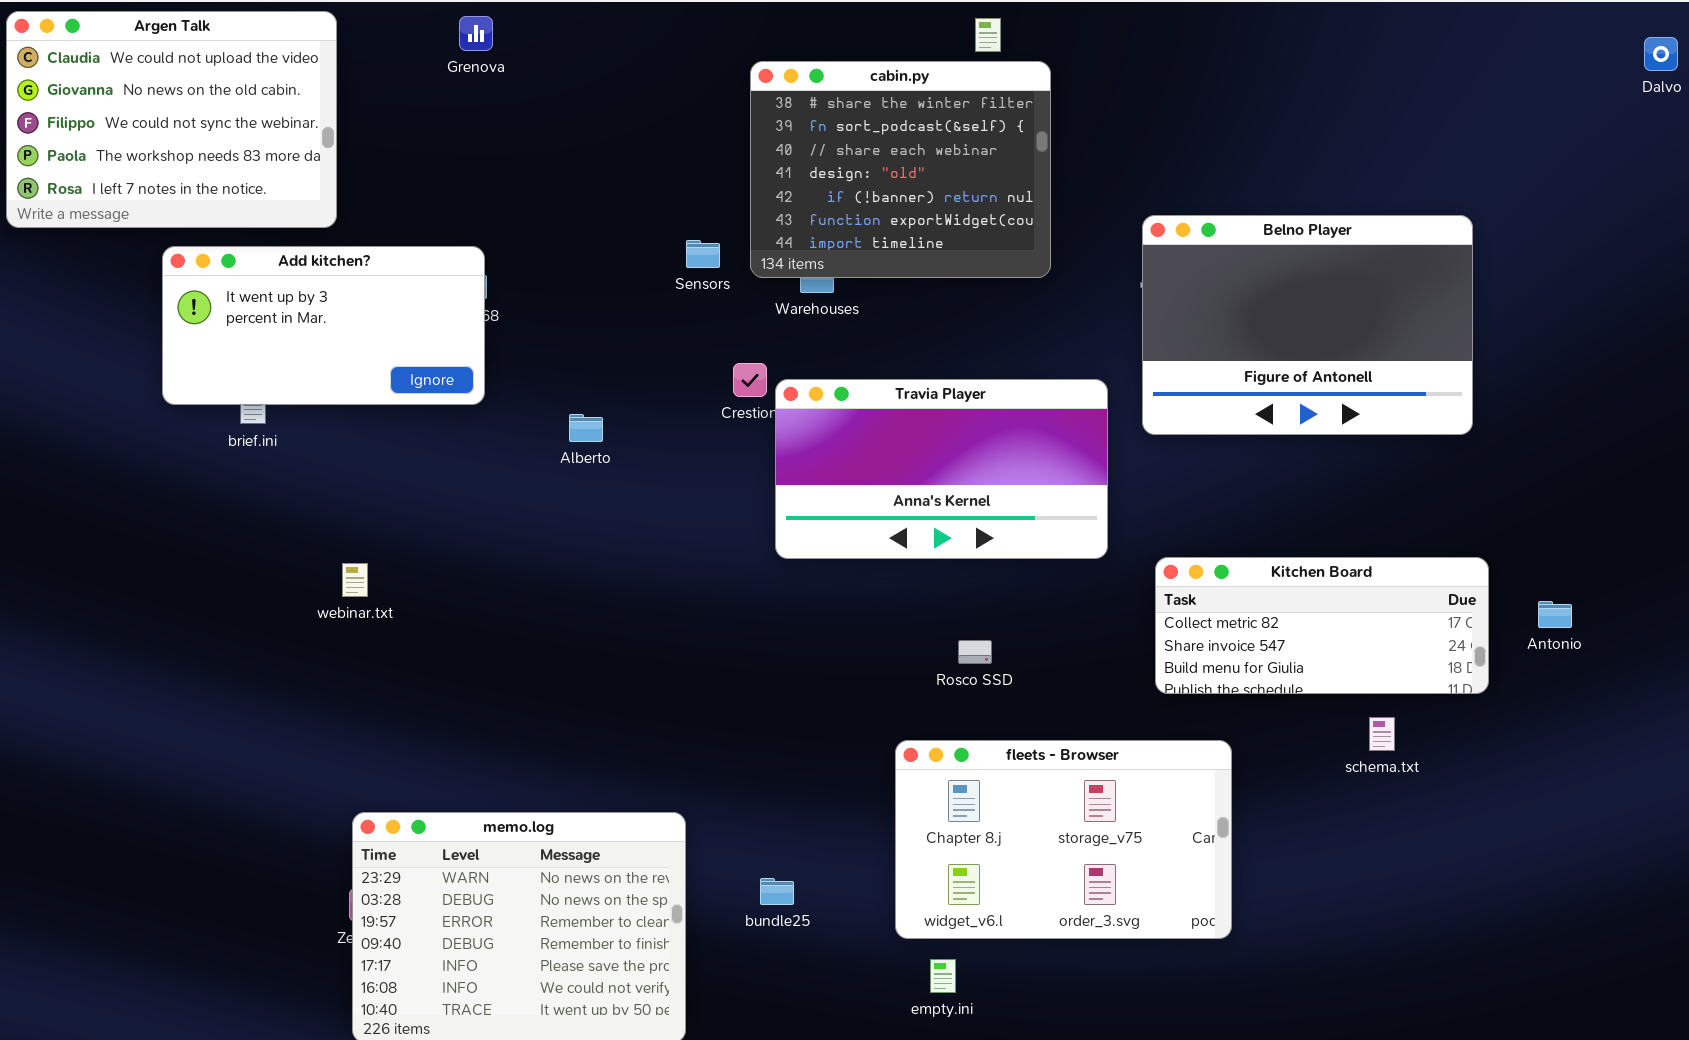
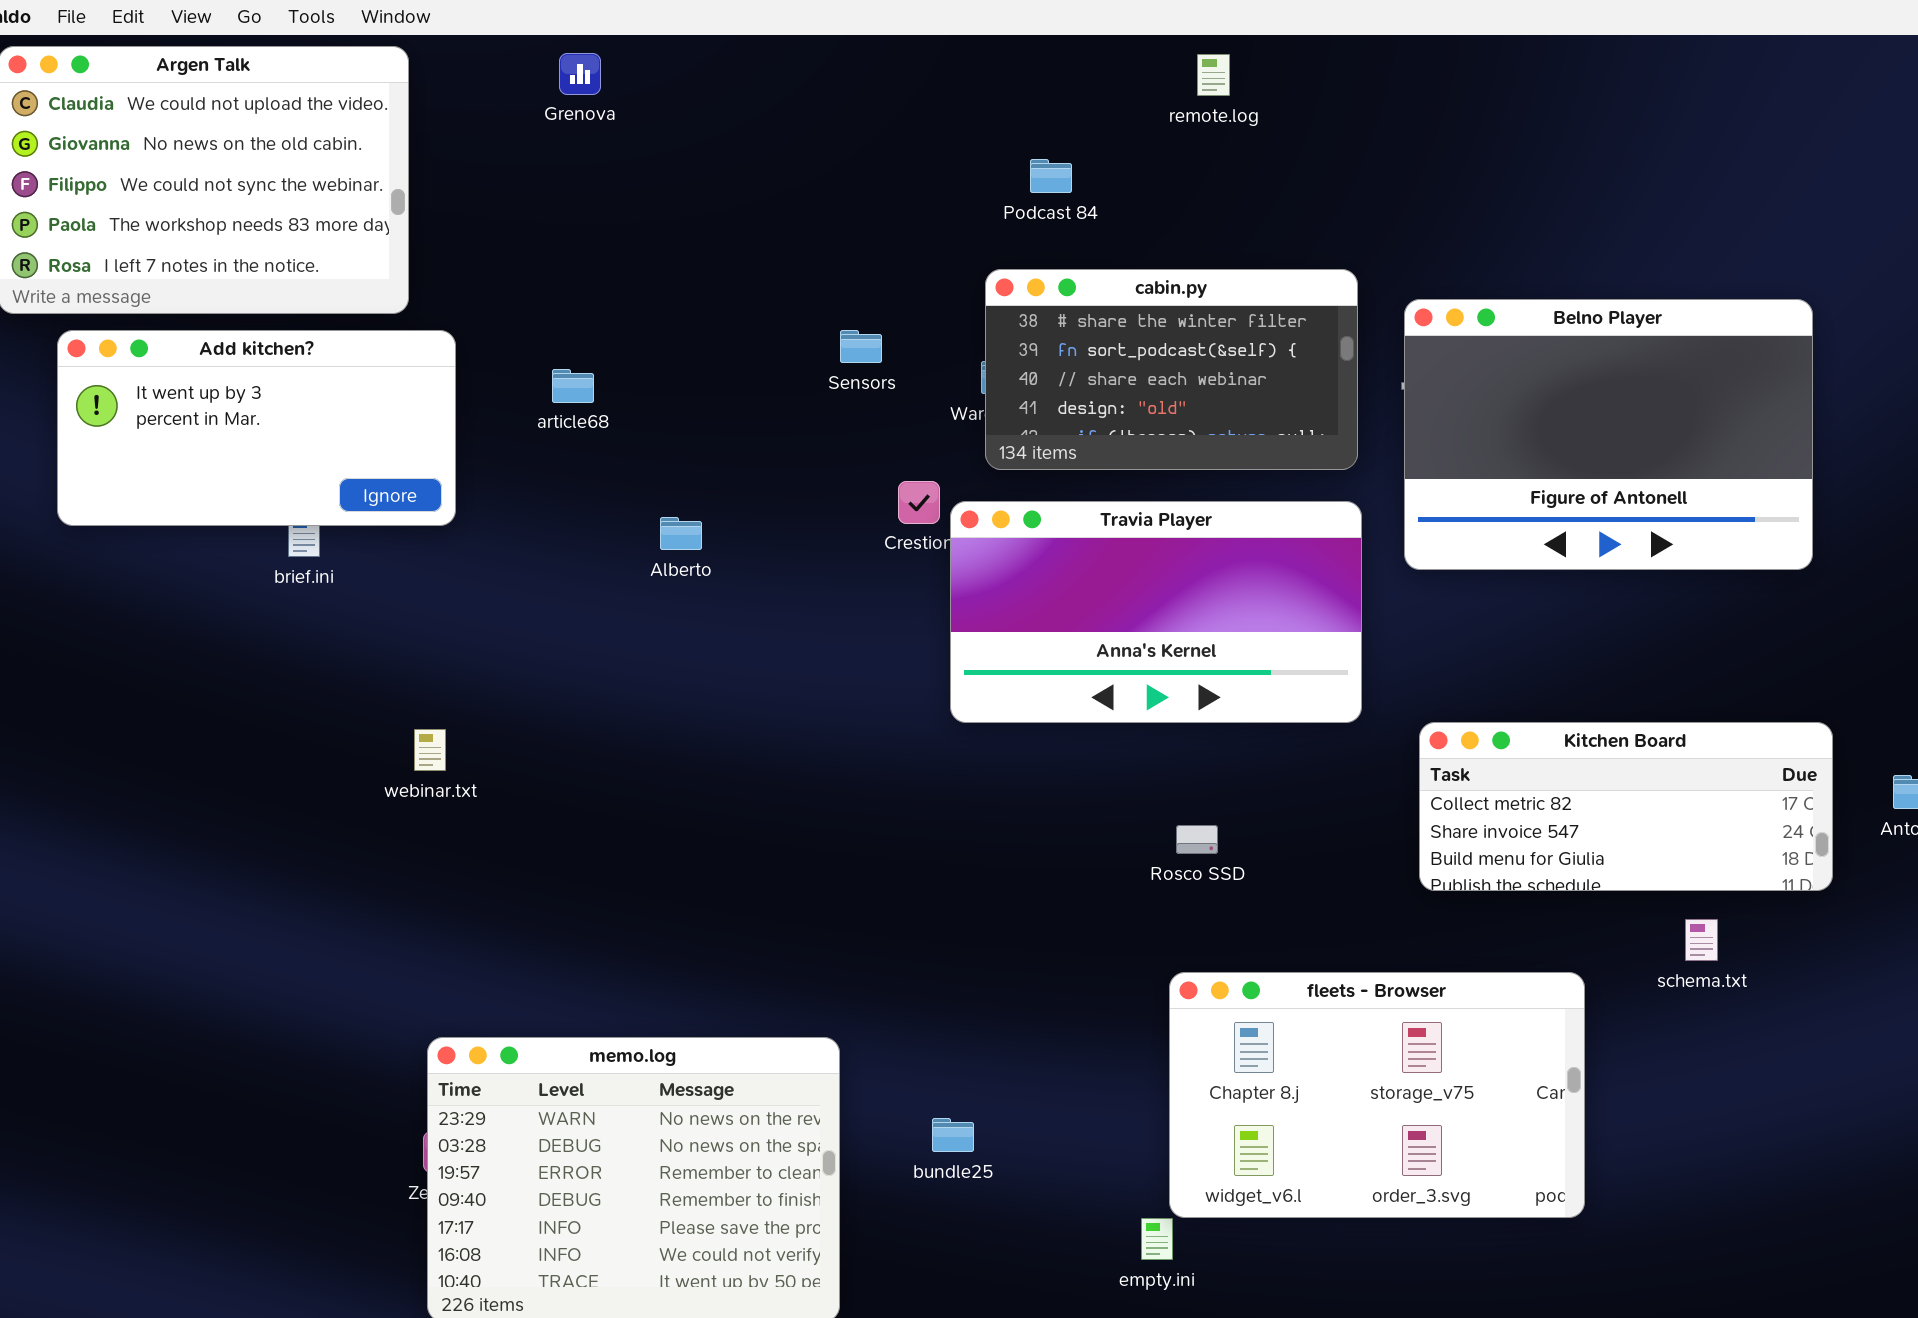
cabin.py: [750,61,1051,278] -> [985,269,1358,470], moved, resized
Add kitchen?: [162,246,485,405] -> [57,330,456,526], moved
Alberto: [569,414,603,442] -> [660,517,702,550], moved
fleets - Browser: [895,740,1232,939] -> [1169,972,1585,1218], moved

